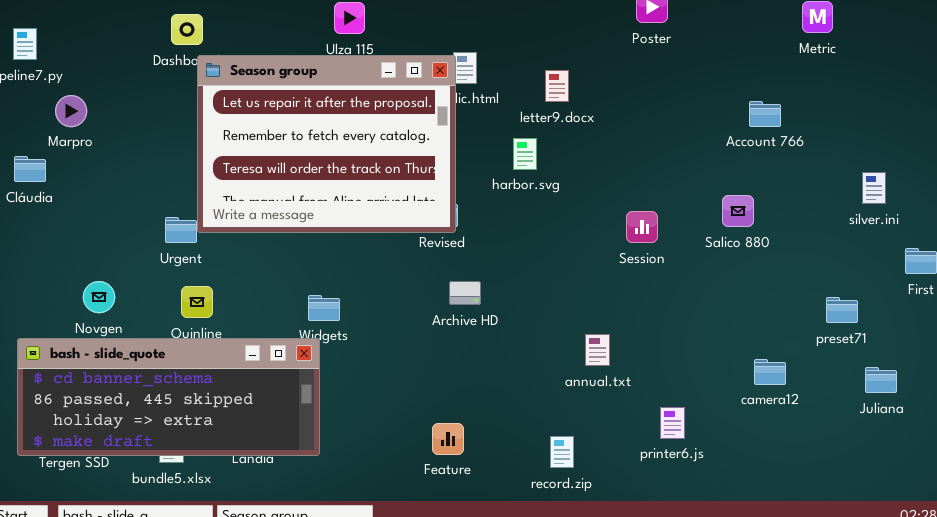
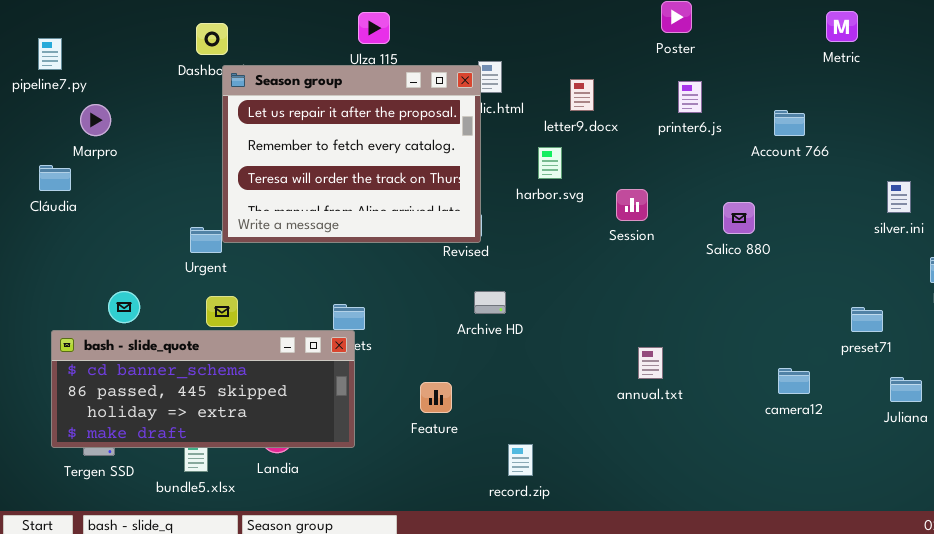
Salico 880: [722,195,754,227] -> [723,202,755,234], moved
Session: [626,211,658,243] -> [616,189,648,221], moved
annual.txt: [585,334,610,366] -> [638,347,663,379], moved
bash - slide_quote: [17,338,320,456] -> [51,330,355,448], moved
printer6.js: [660,407,685,439] -> [678,81,702,113], moved
Feature: [432,423,464,455] -> [420,382,452,413], moved
record.zip: [550,436,574,468] -> [508,444,533,476], moved

